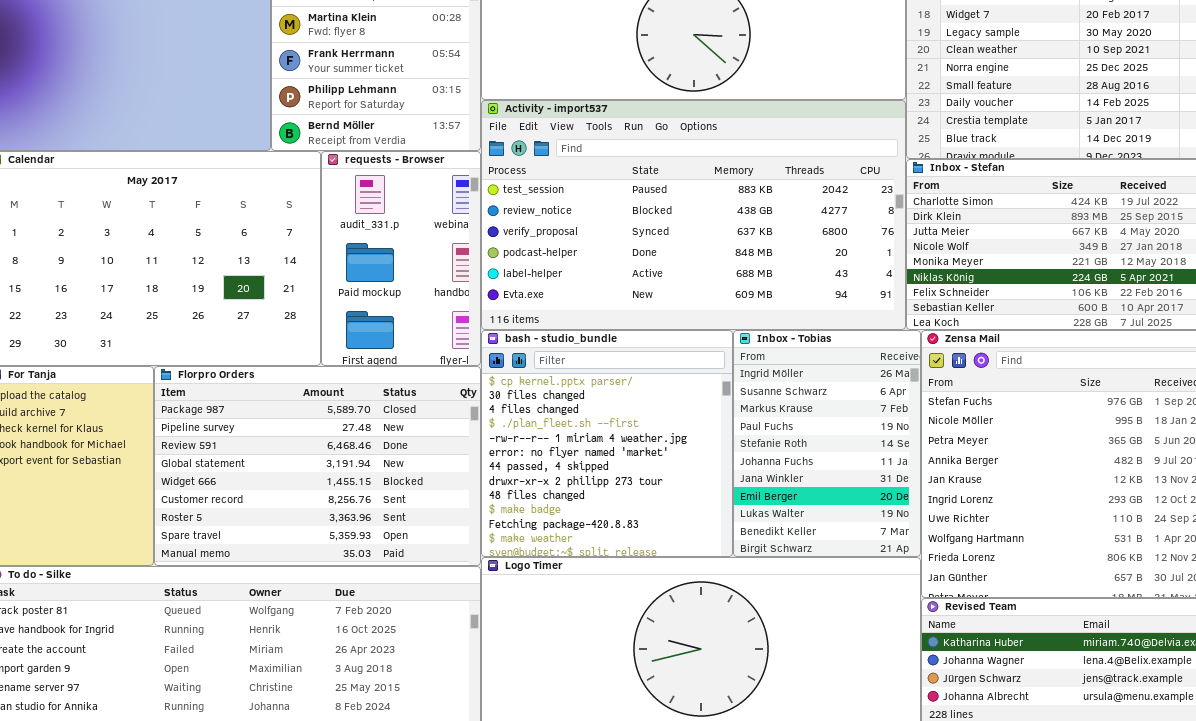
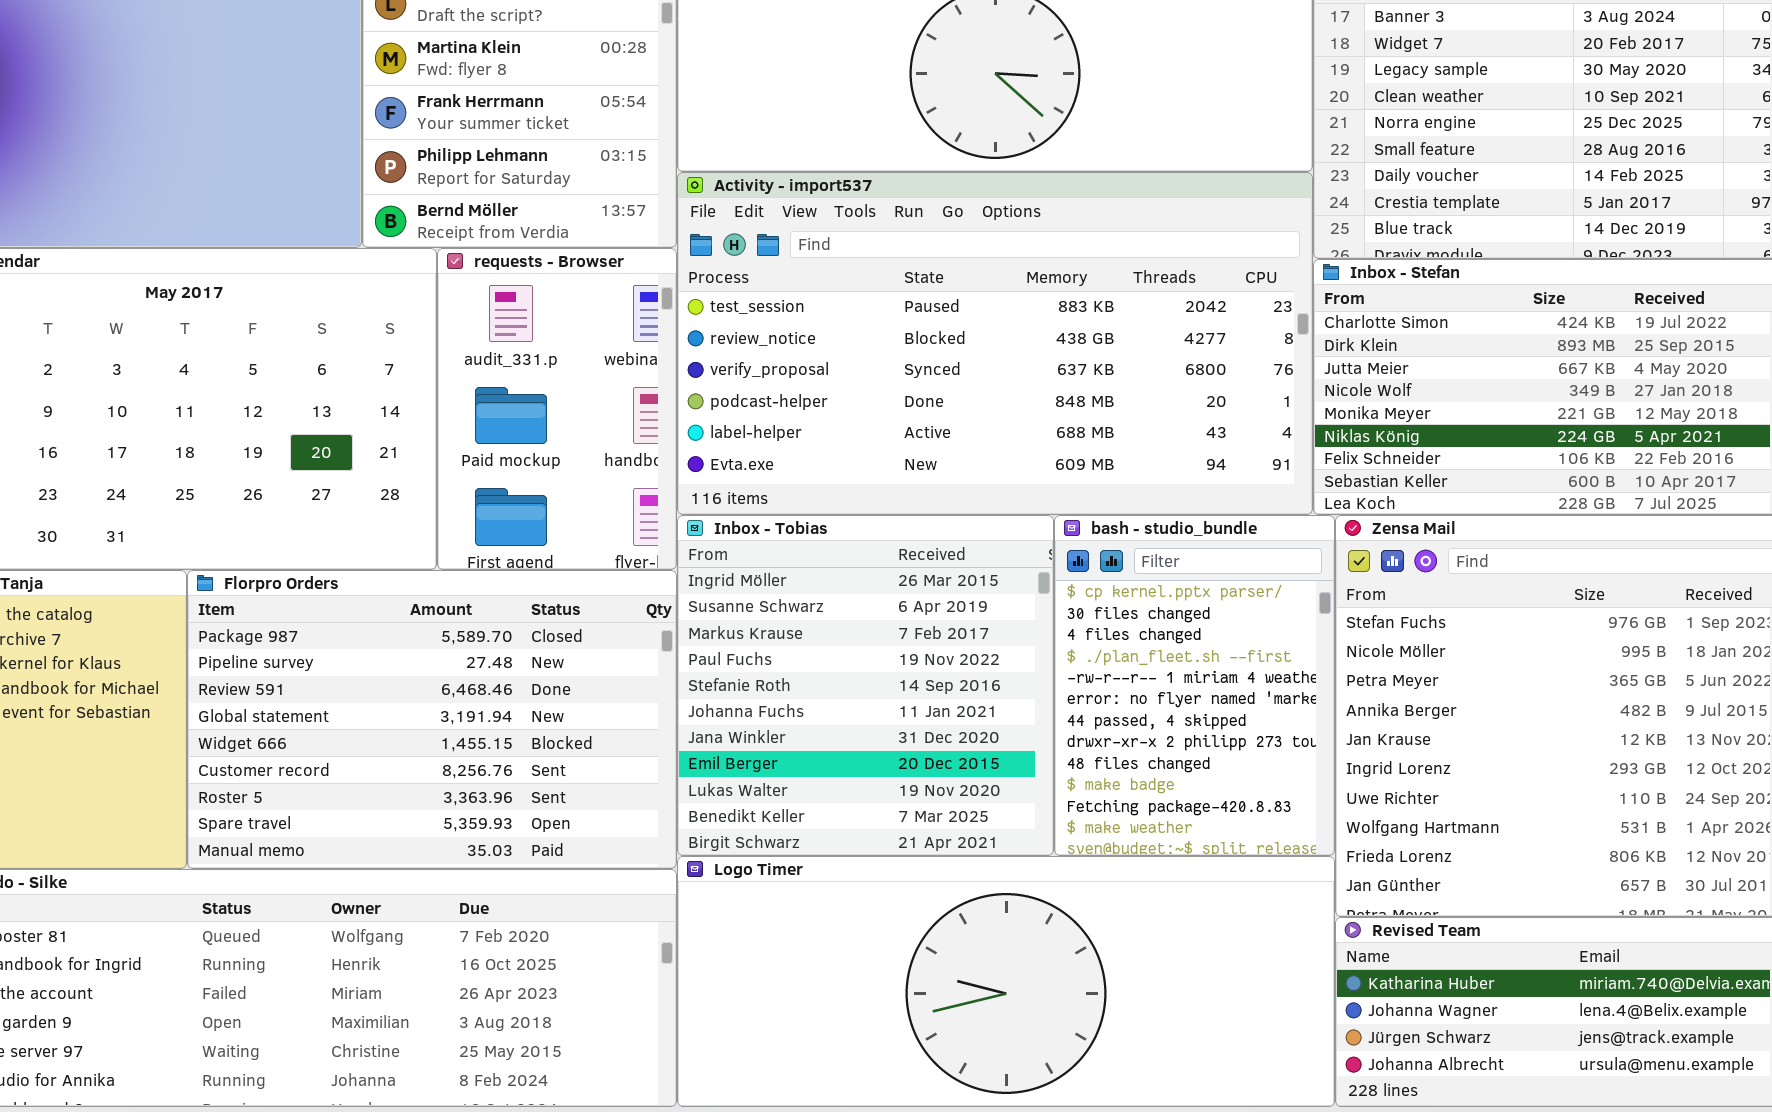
bash - studio_bundle: [481,330,733,557] -> [1054,515,1335,856], moved, resized
Inbox - Tobias: [733,330,921,557] -> [677,515,1054,856], moved, resized

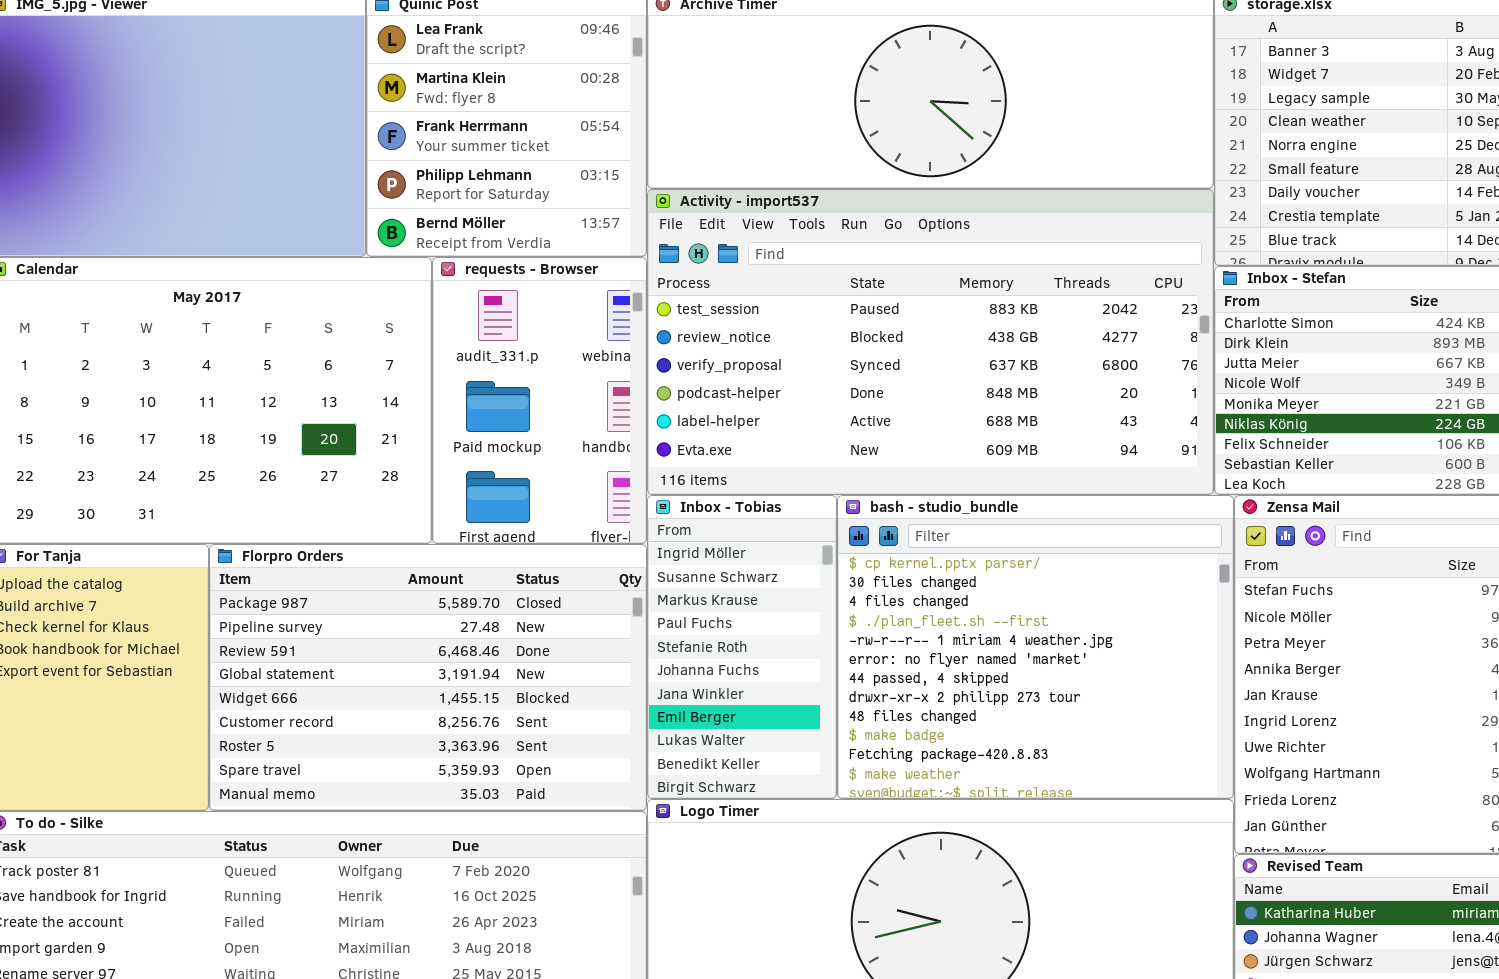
Inbox - Tobias: [677,515,1054,856] -> [647,495,837,799], resized
bash - studio_bundle: [1054,515,1335,856] -> [837,495,1234,799], resized

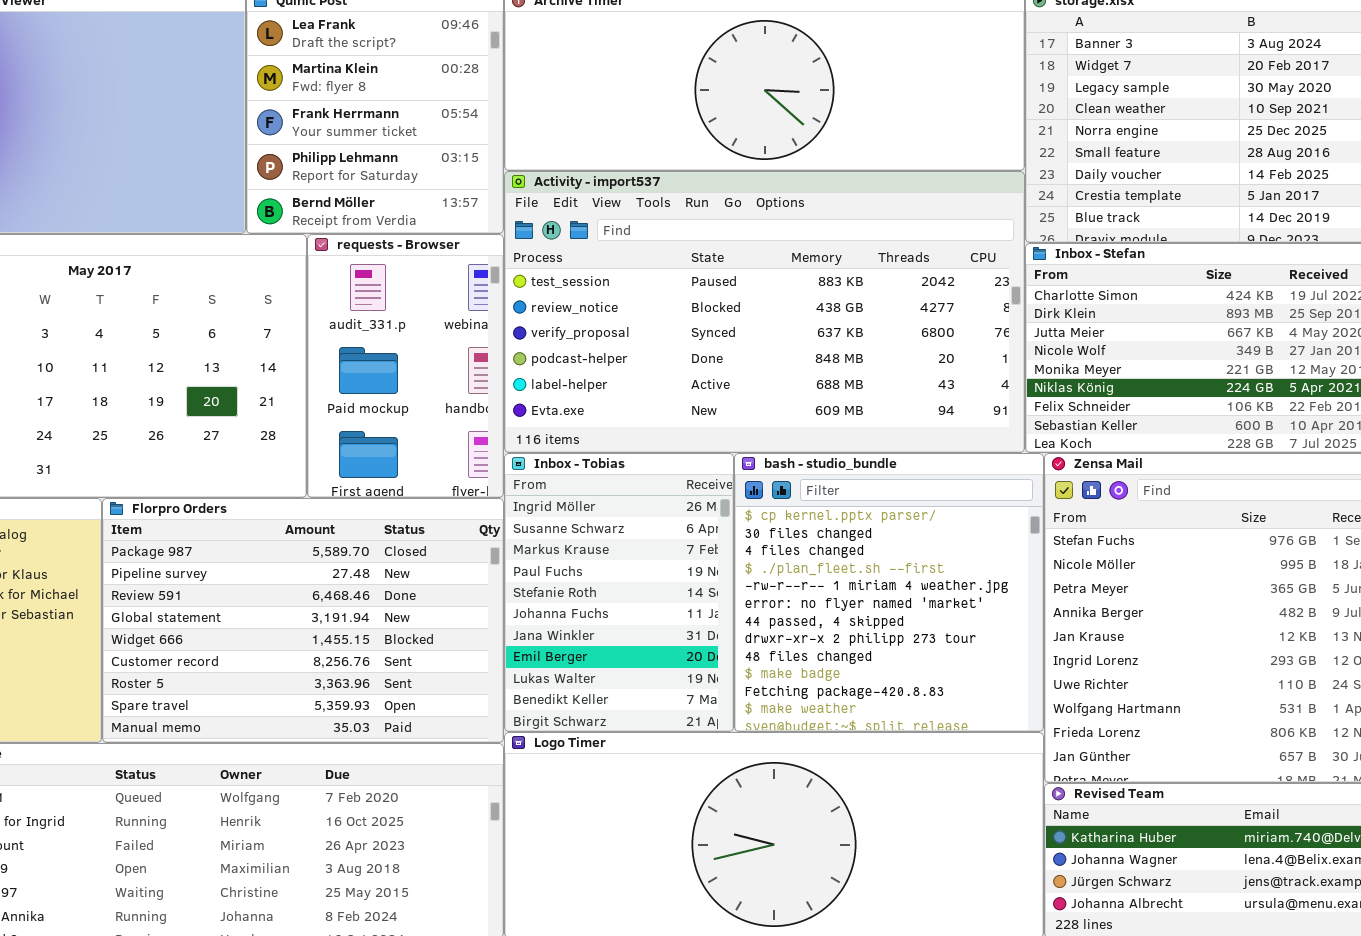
Inbox - Tobias: [647,495,837,799] -> [504,453,734,732], resized
bash - studio_bundle: [837,495,1234,799] -> [734,453,1044,732], resized

